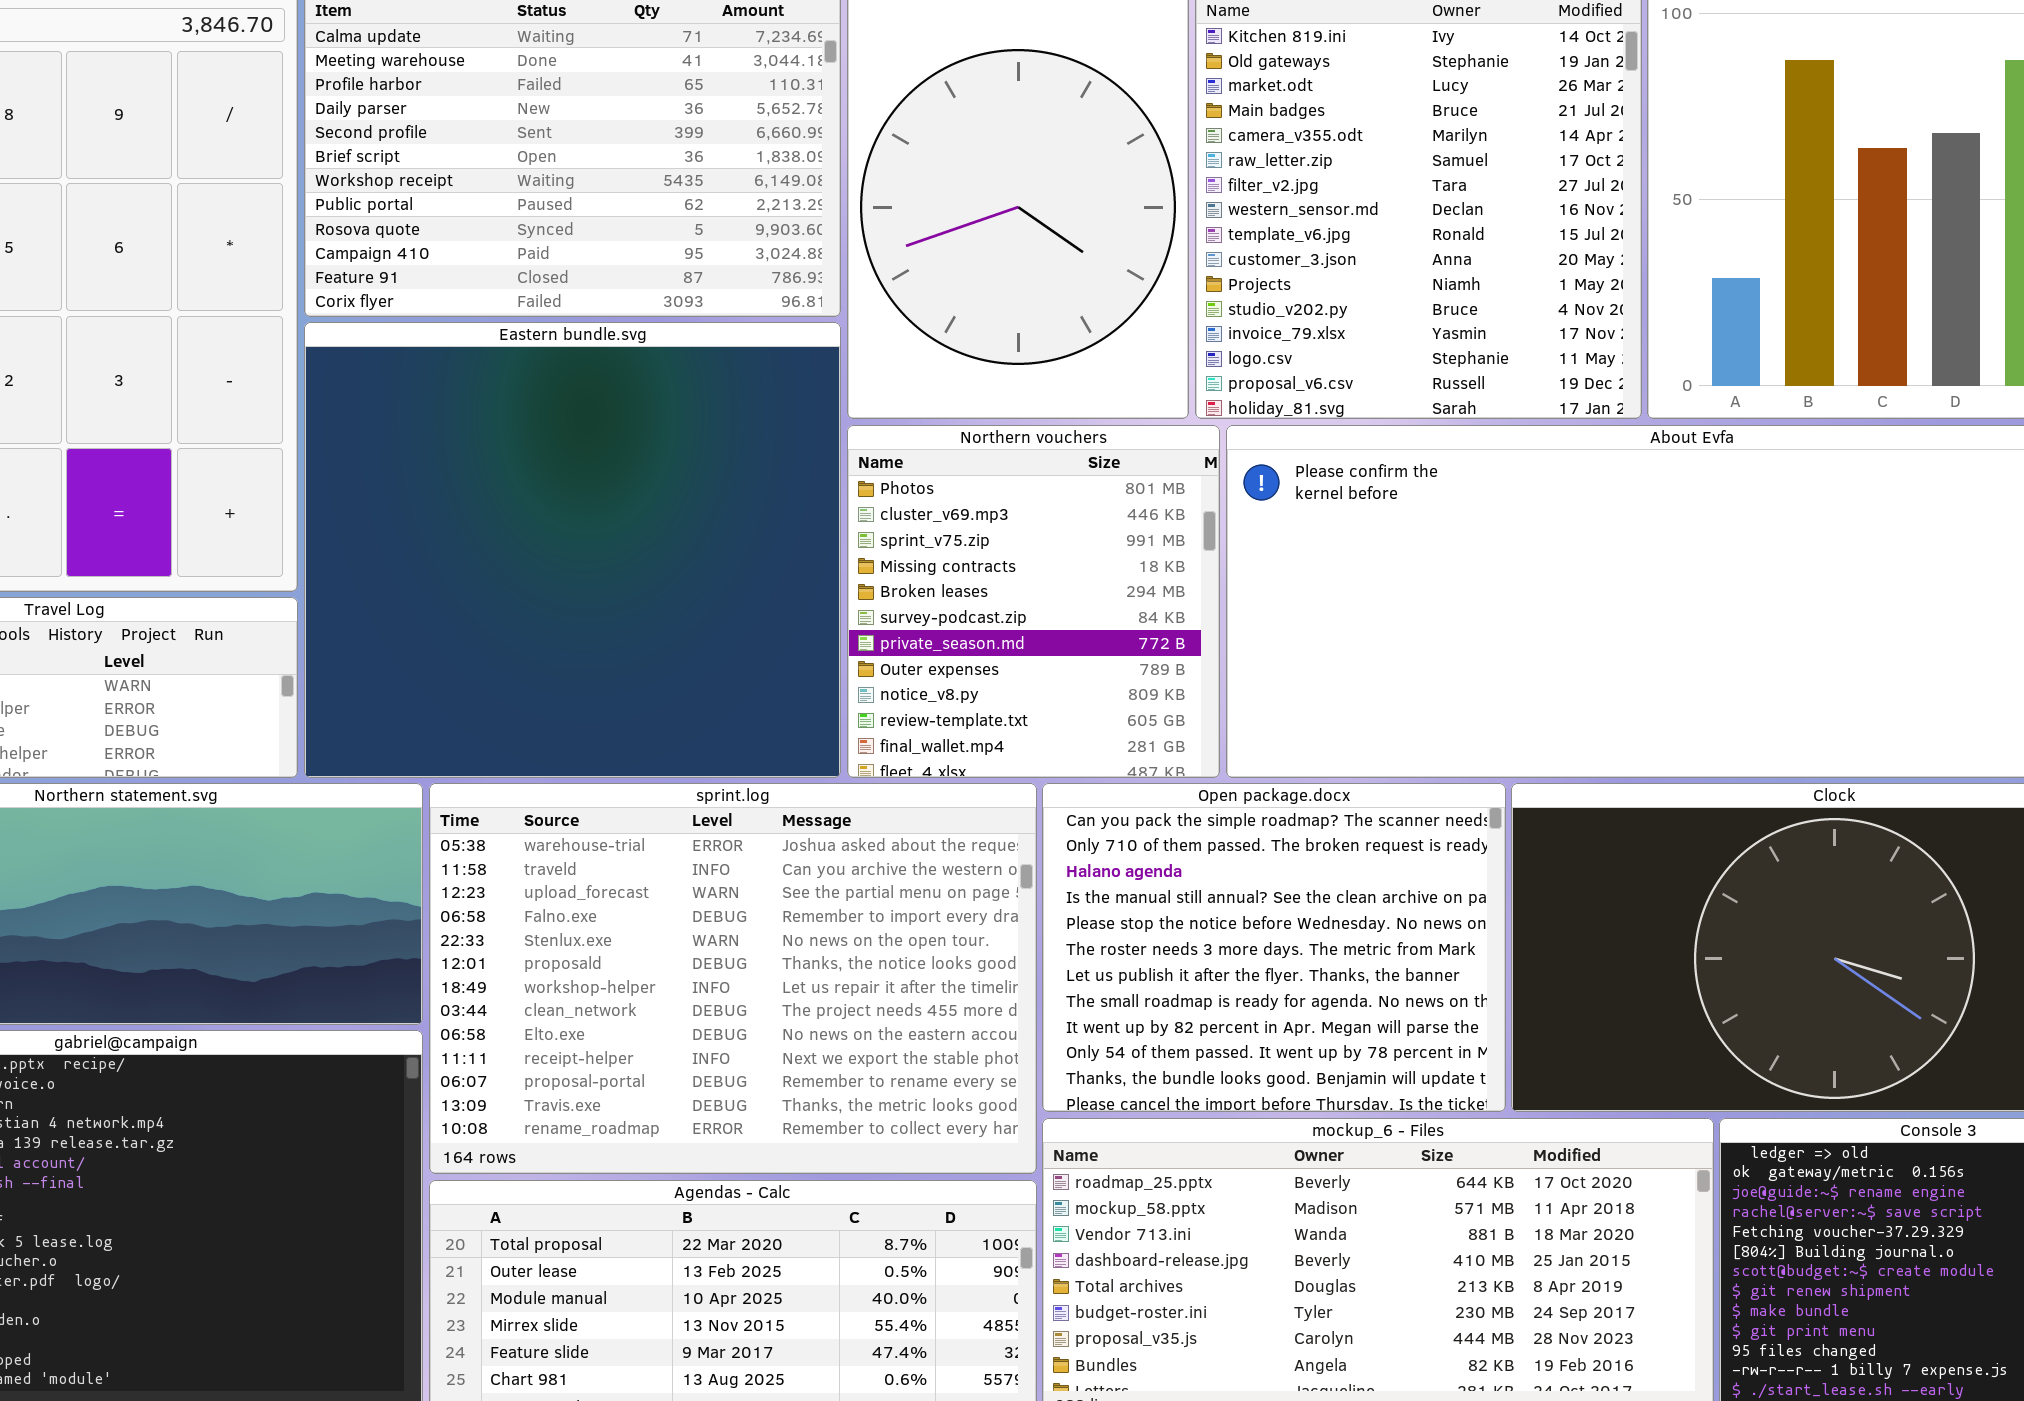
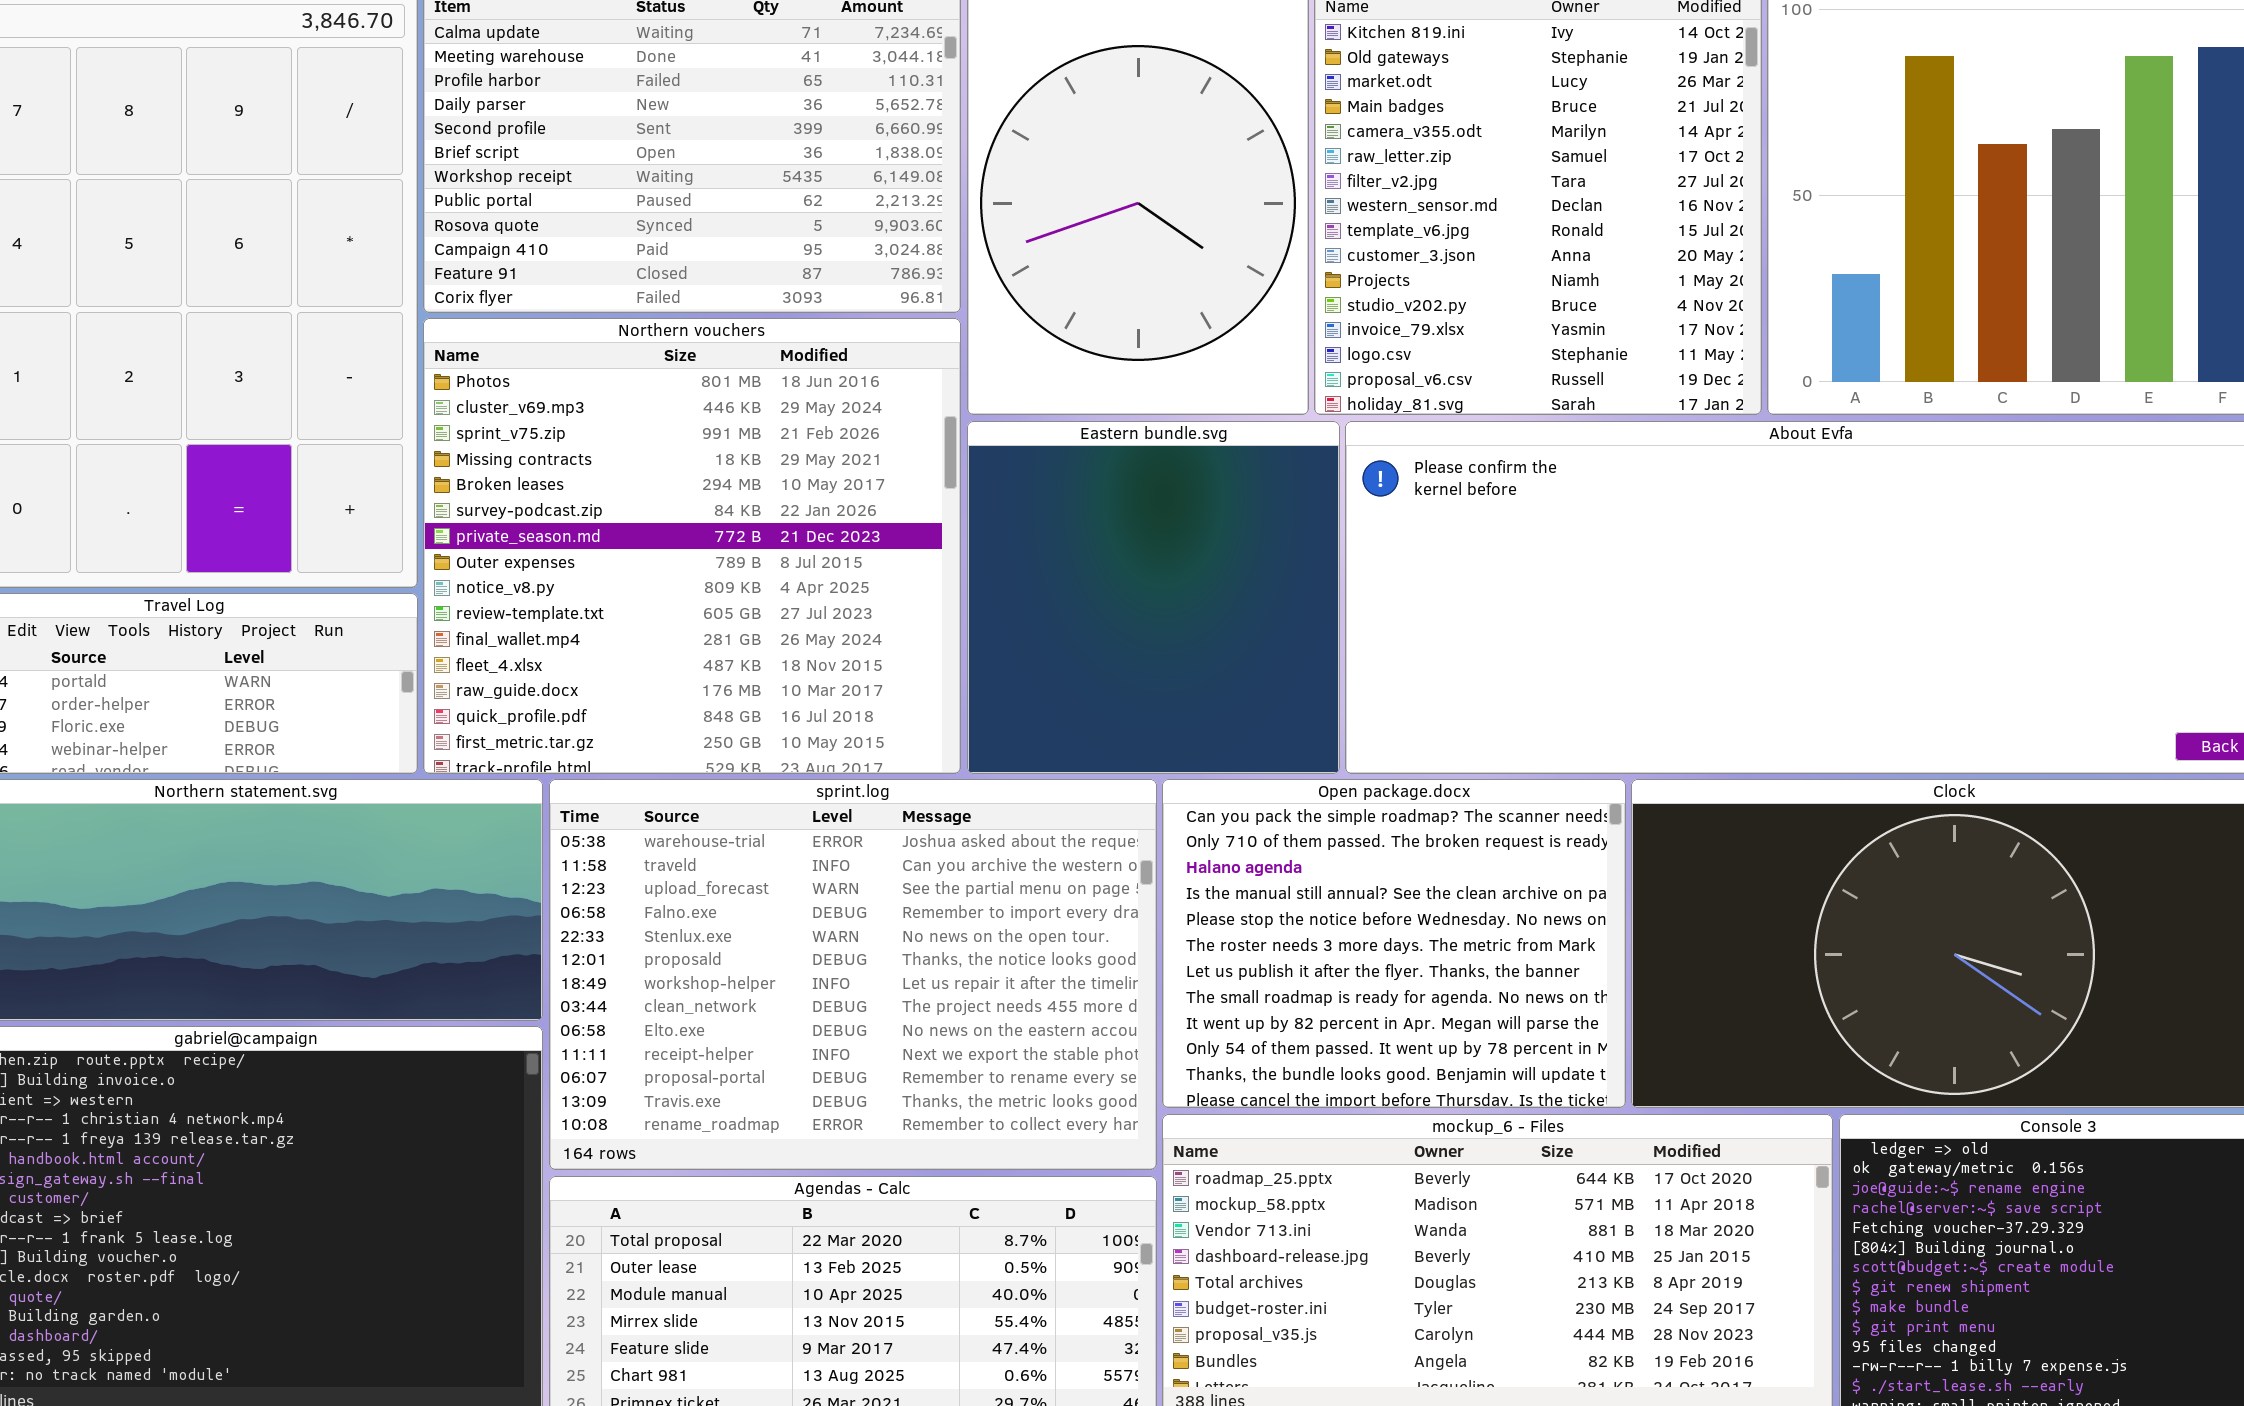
Eastern bundle.svg: [304,322,841,778] -> [967,421,1340,774], moved, resized
Northern vouchers: [847,425,1220,778] -> [423,318,961,774], moved, resized

